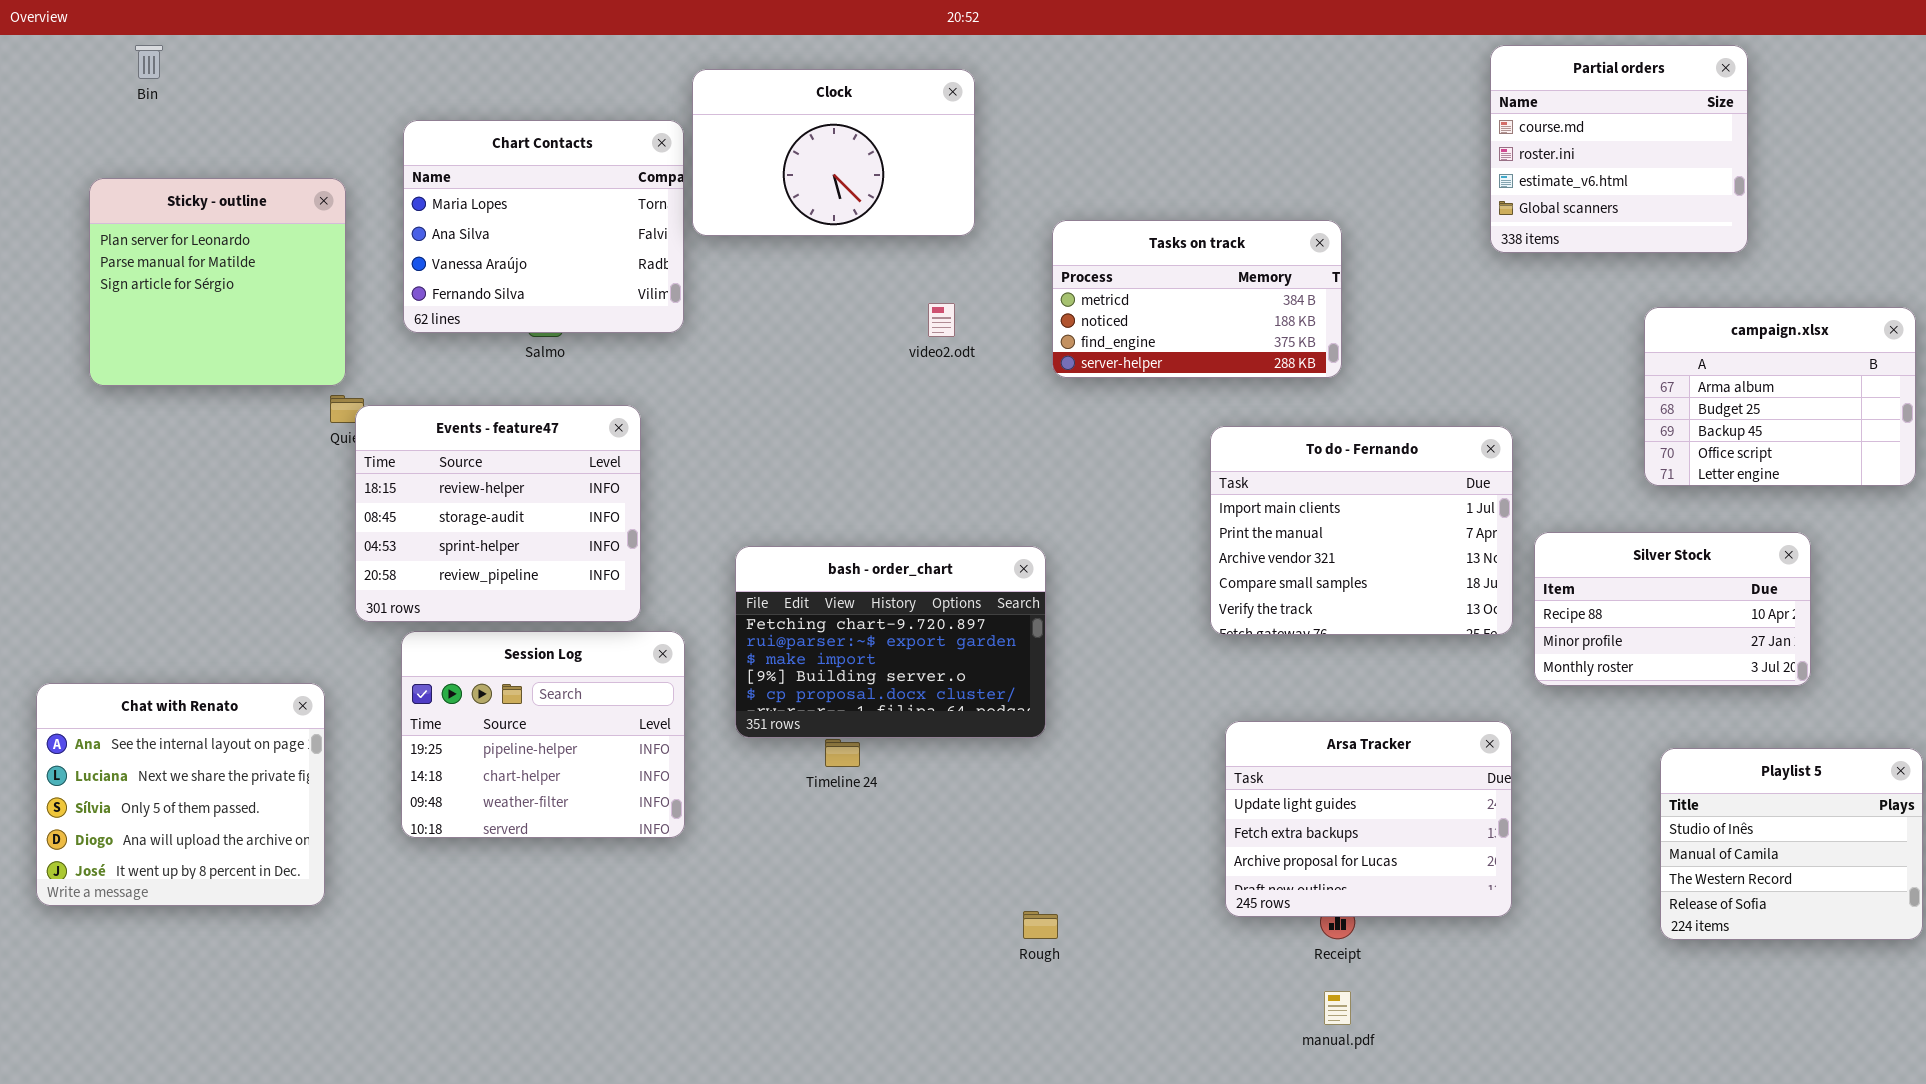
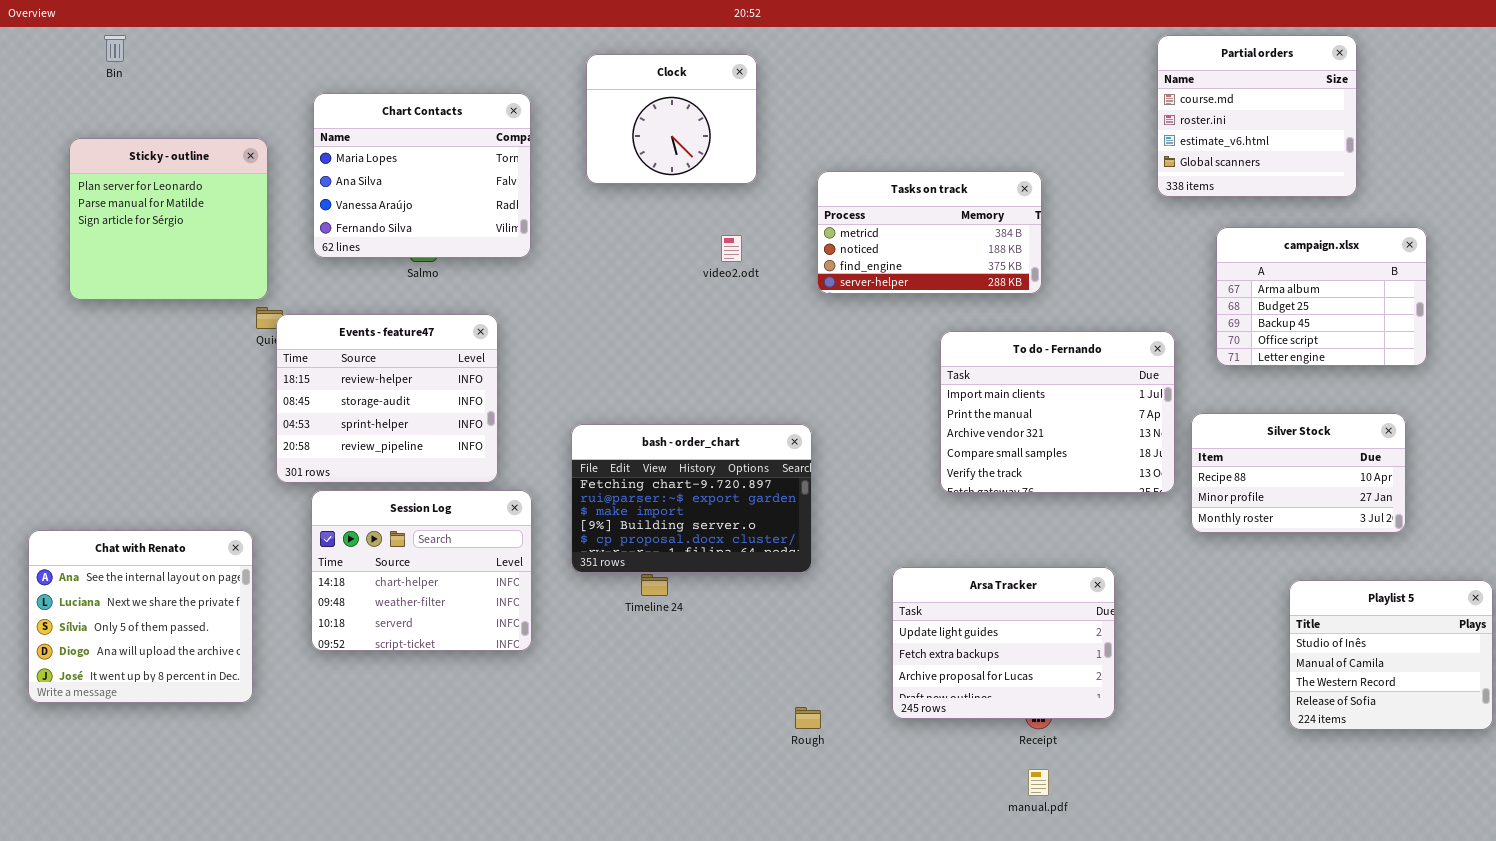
Clock: [692,69,975,236] -> [586,54,757,184], resized
campaign.xlsx: [1644,307,1916,486] -> [1216,227,1427,366], moved
Session Log: [401,631,685,838] -> [311,490,532,651], scrolled down 1 row
Arsa Tracker: [1225,721,1512,917] -> [892,567,1115,719], moved

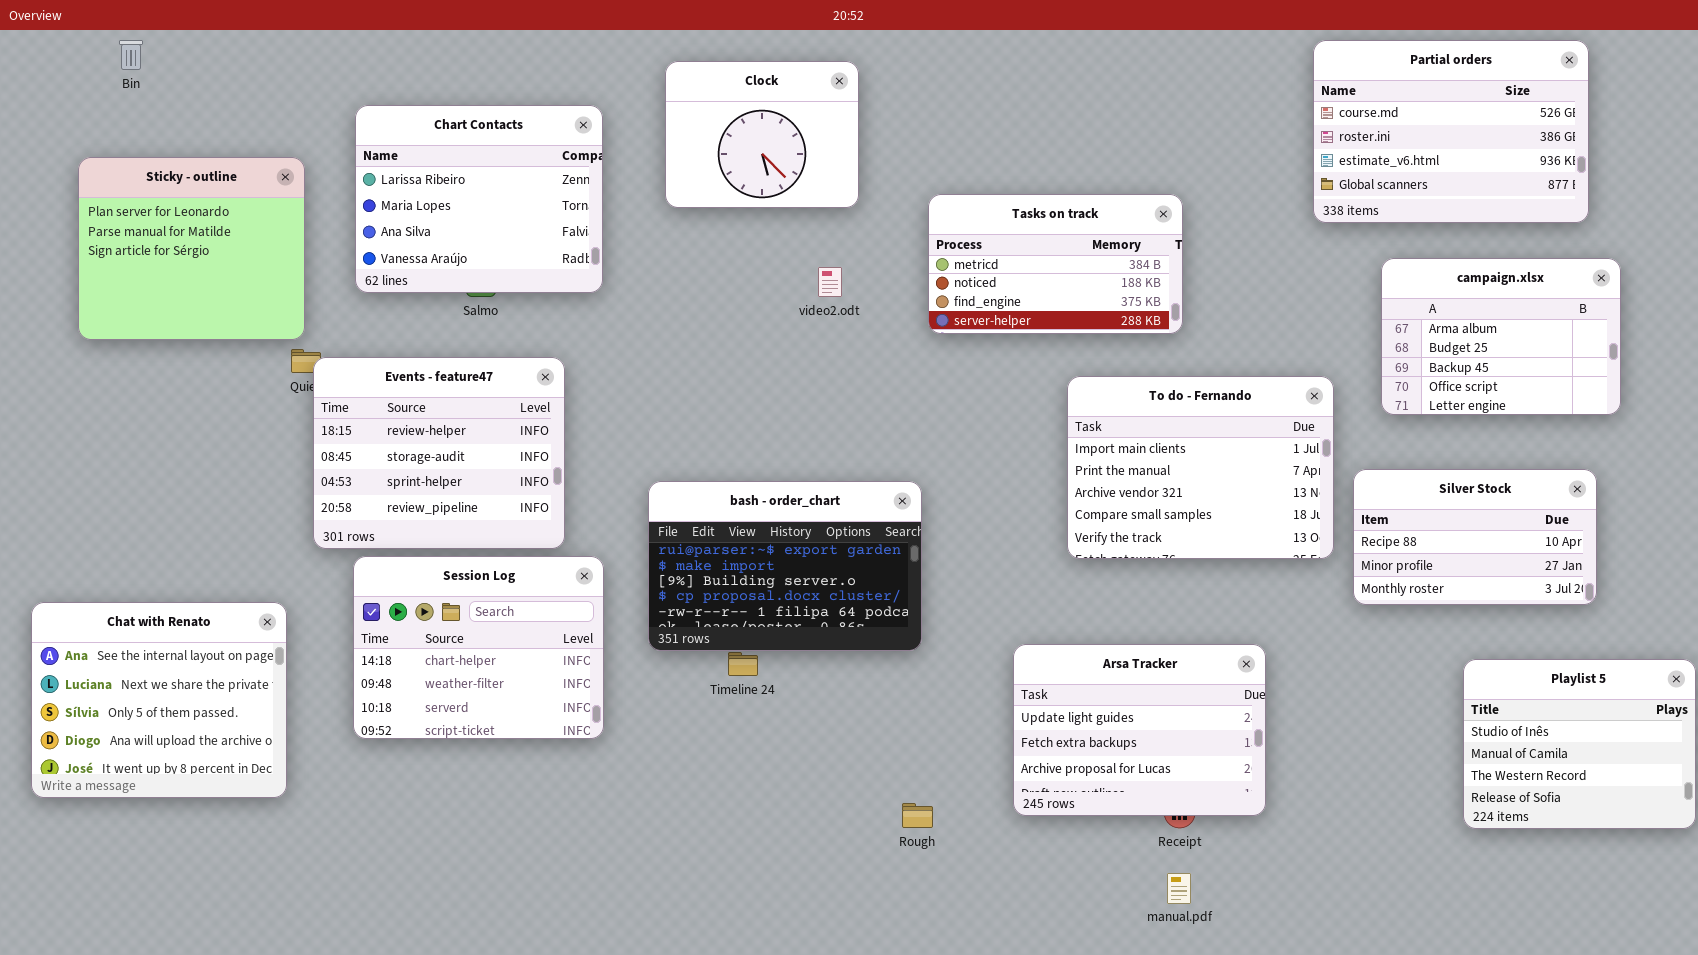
Partial orders: [1157,35,1357,197] -> [1313,40,1589,223], resized
Chart Contacts: [313,93,531,258] -> [355,105,603,293], scrolled up 1 row
bash - order_chart: [571,424,812,573] -> [648,481,922,651], scrolled down 1 row

